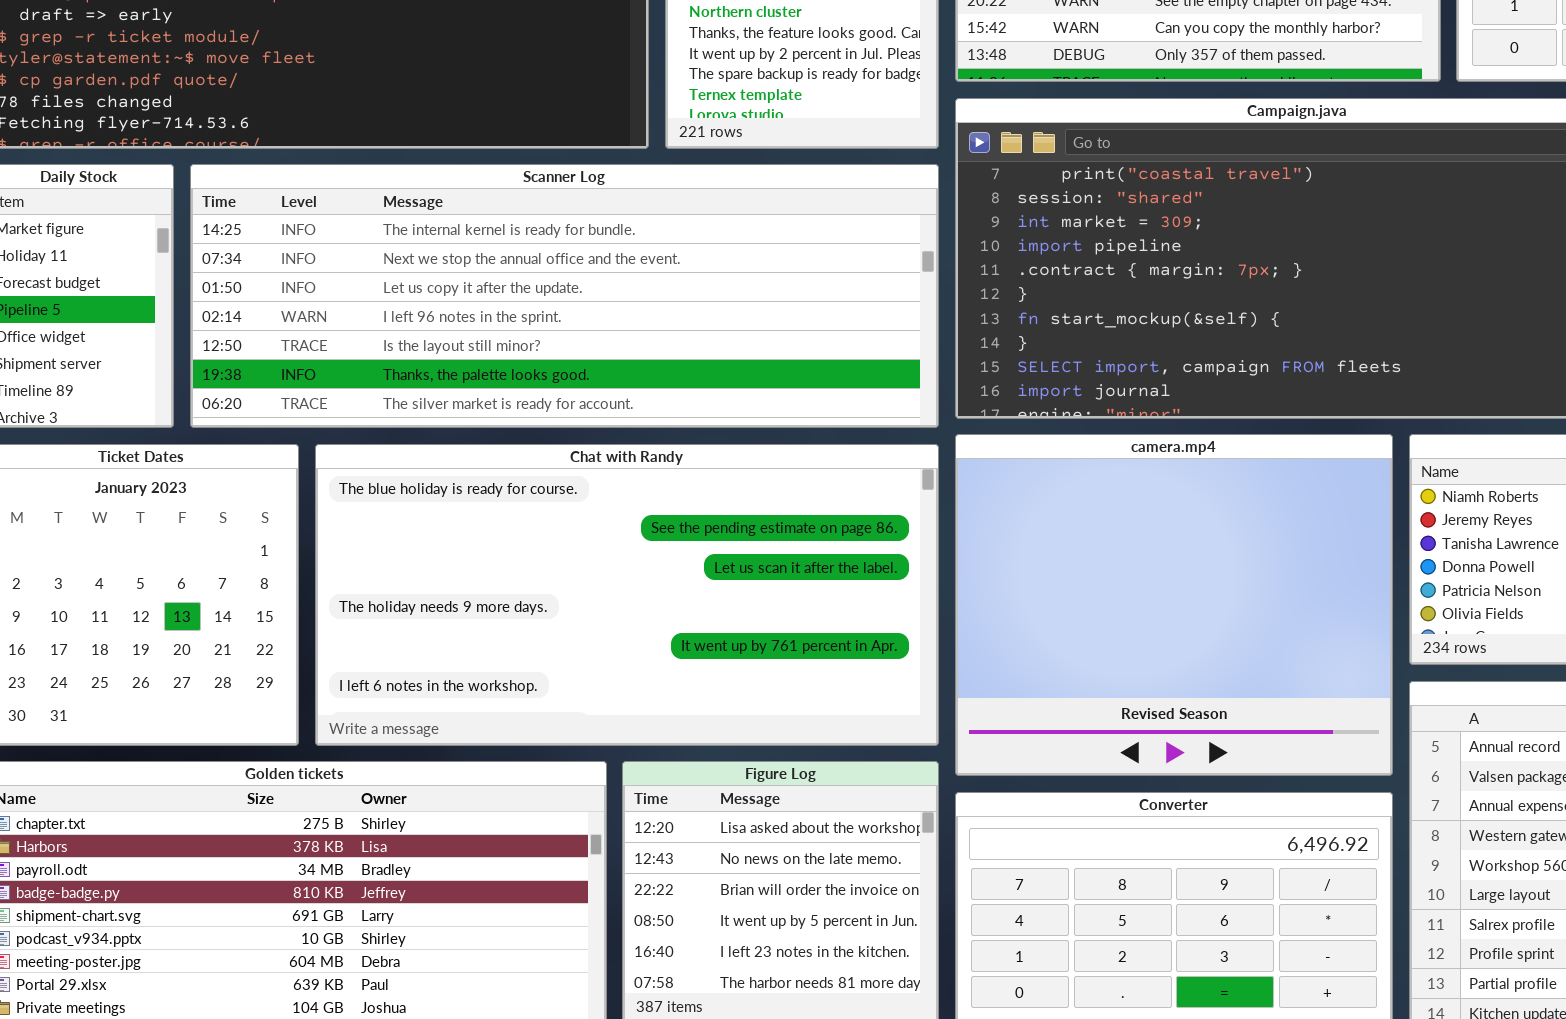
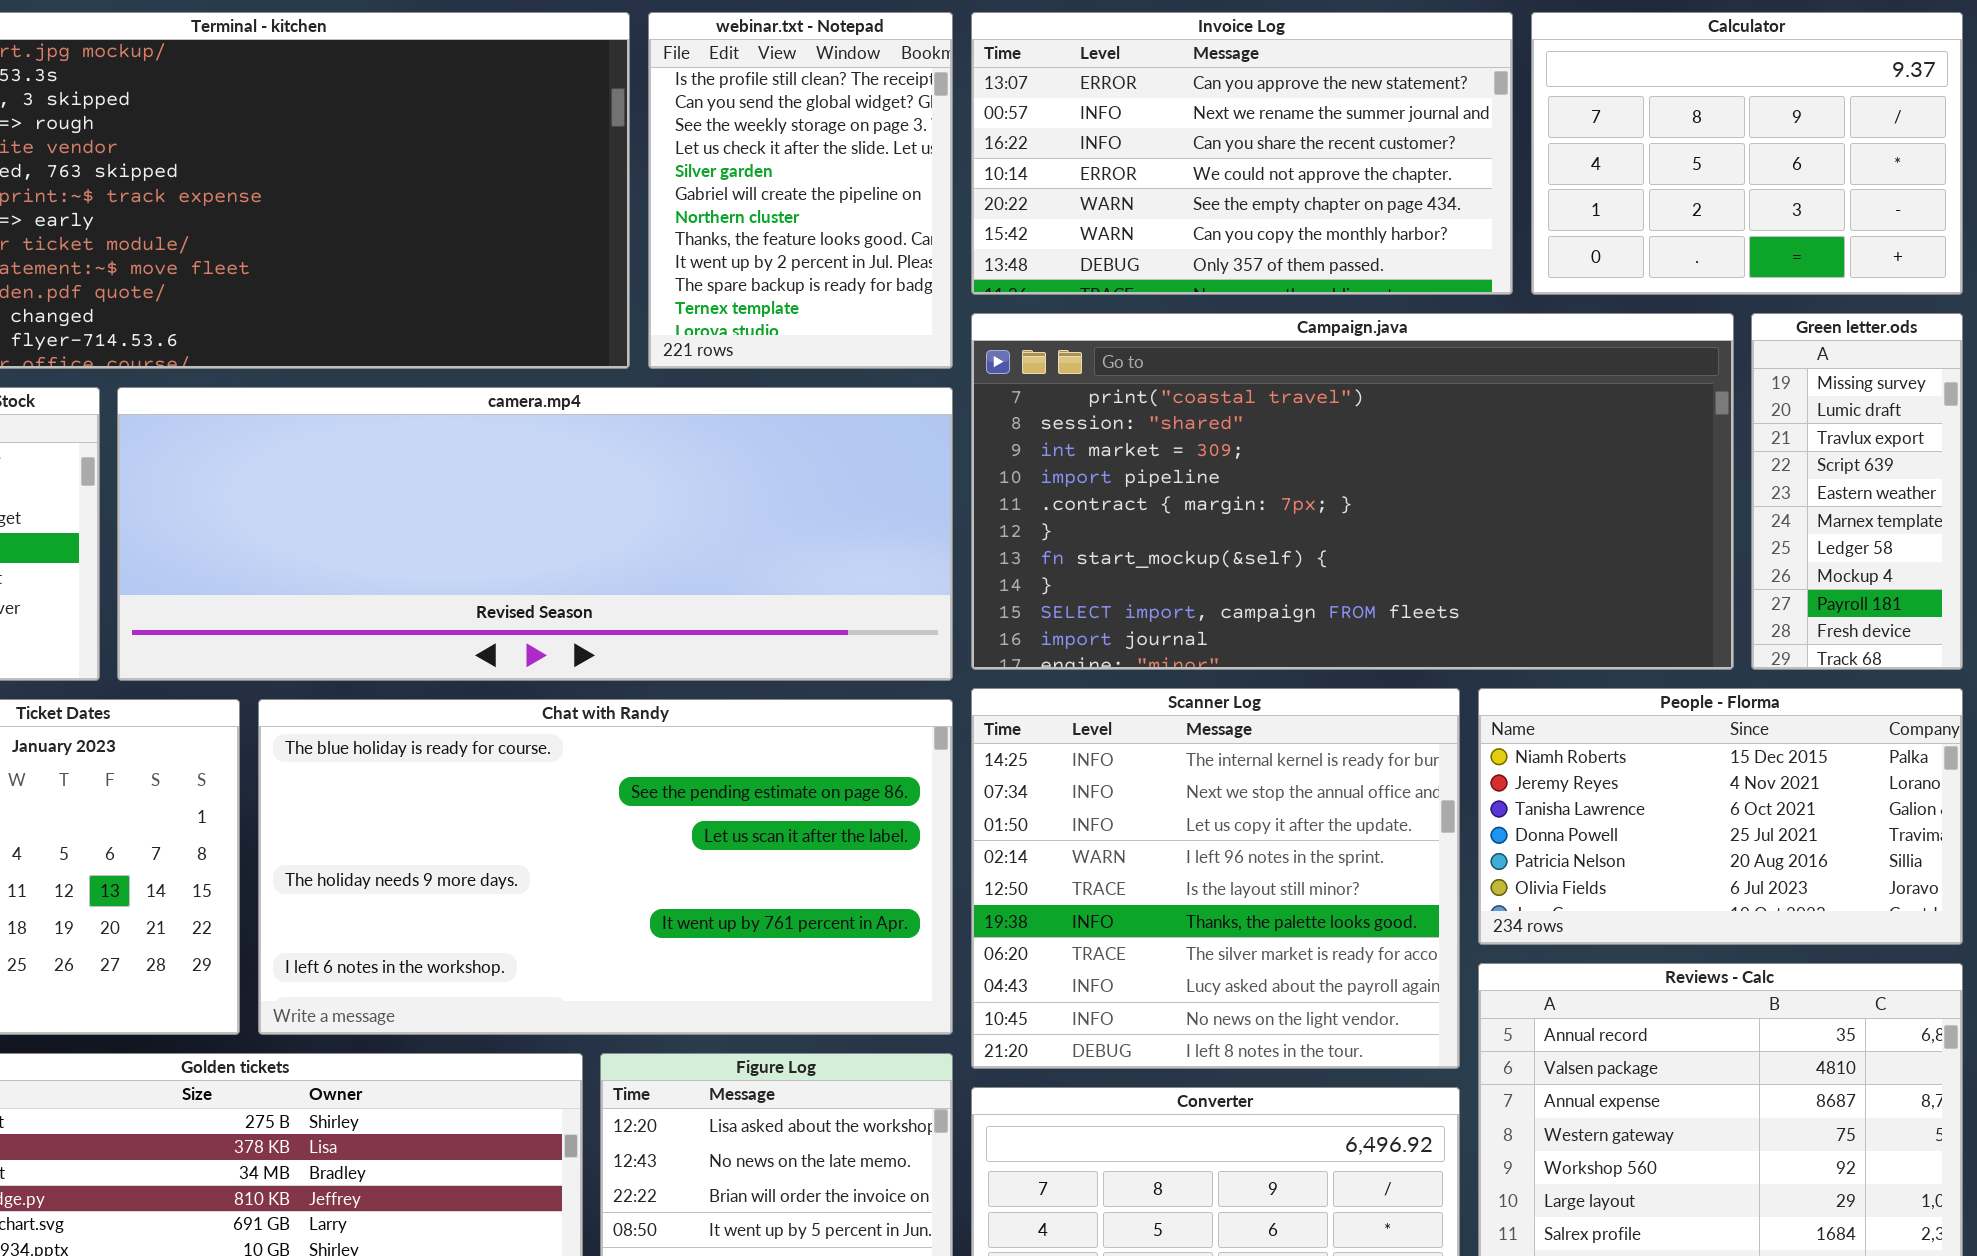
Scanner Log: [190,164,939,428] -> [971,688,1460,1069], moved, resized
camera.mp4: [955,434,1393,776] -> [117,387,953,681], moved, resized

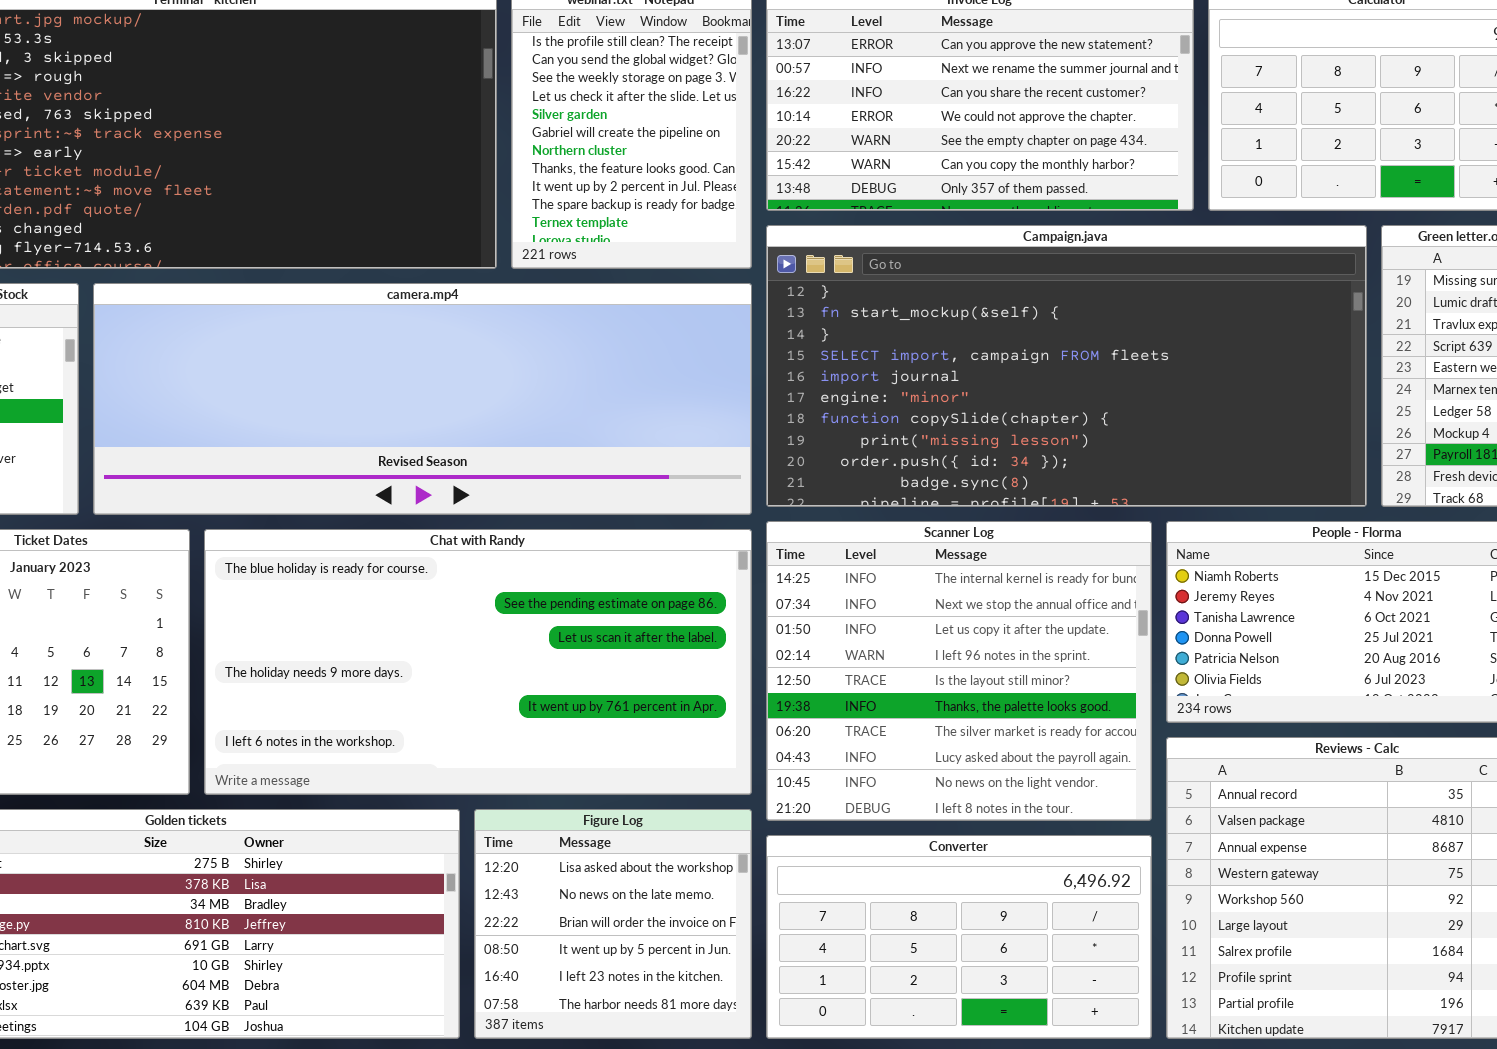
Campaign.java: [971,313,1734,670] -> [766,225,1367,507], scrolled down 5 rows

